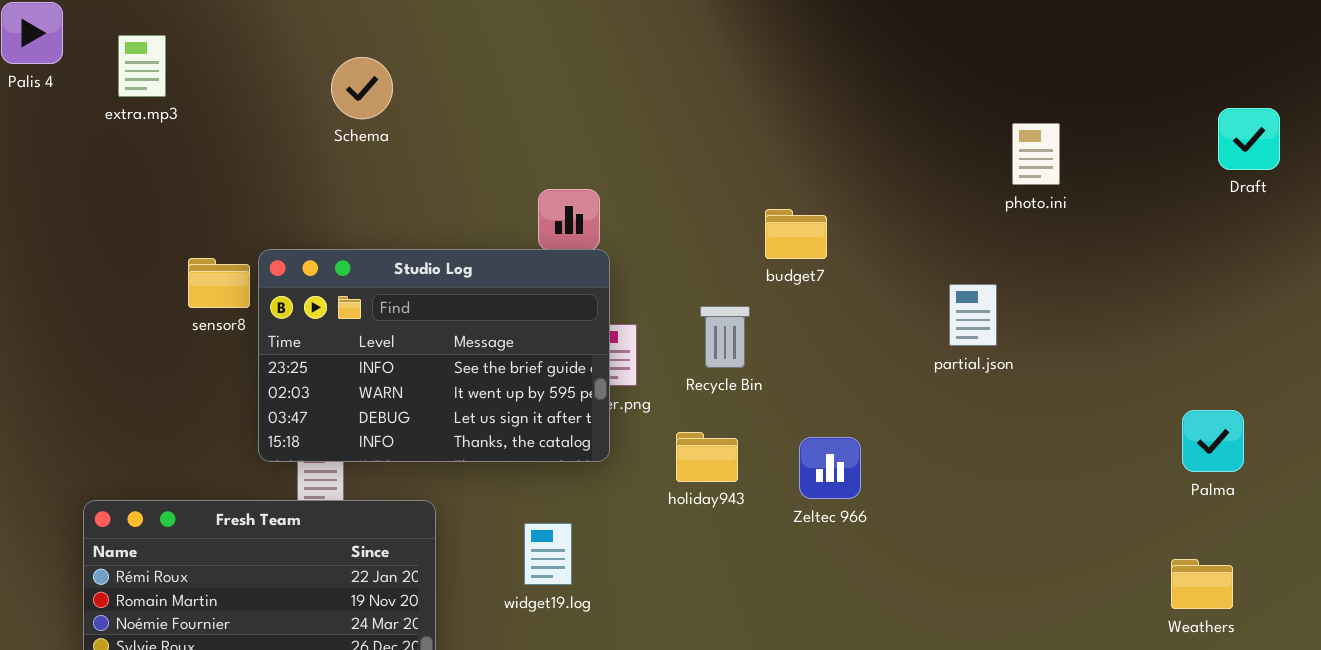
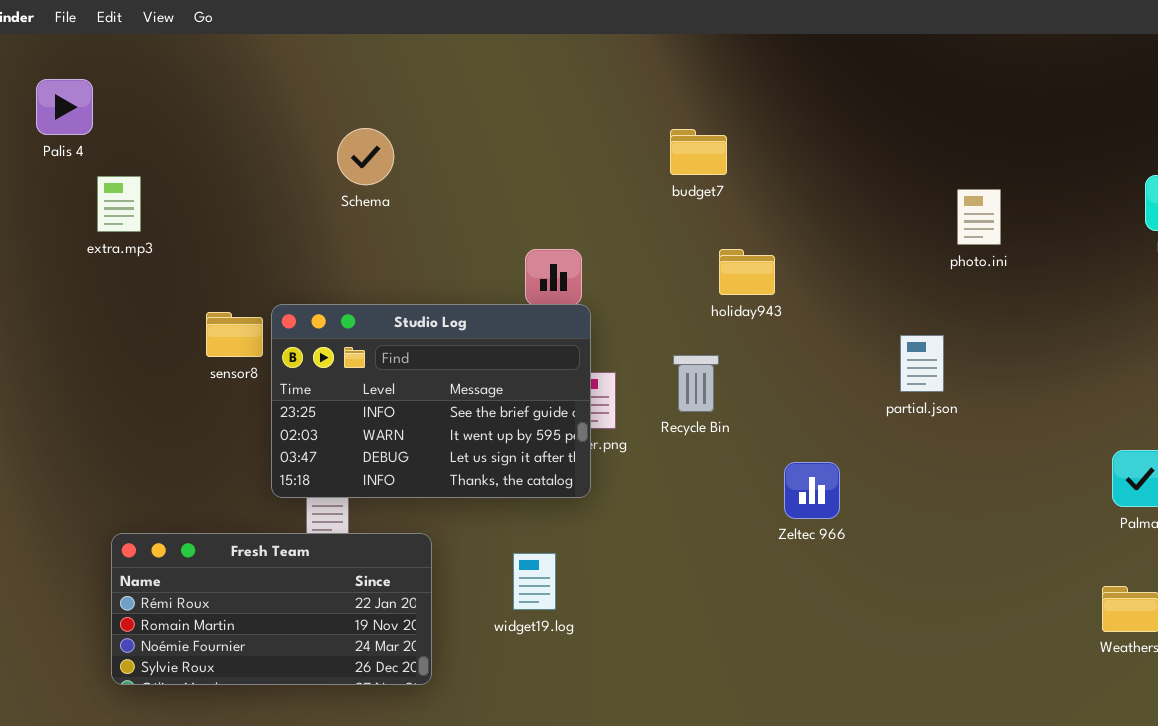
extra.mp3: [118,35,166,97] -> [97,176,141,232], moved
budget7: [765,209,827,259] -> [670,129,727,175], moved
holiday943: [676,432,738,482] -> [719,249,775,295], moved
Zeltec 966: [799,437,861,499] -> [784,462,840,519], moved

